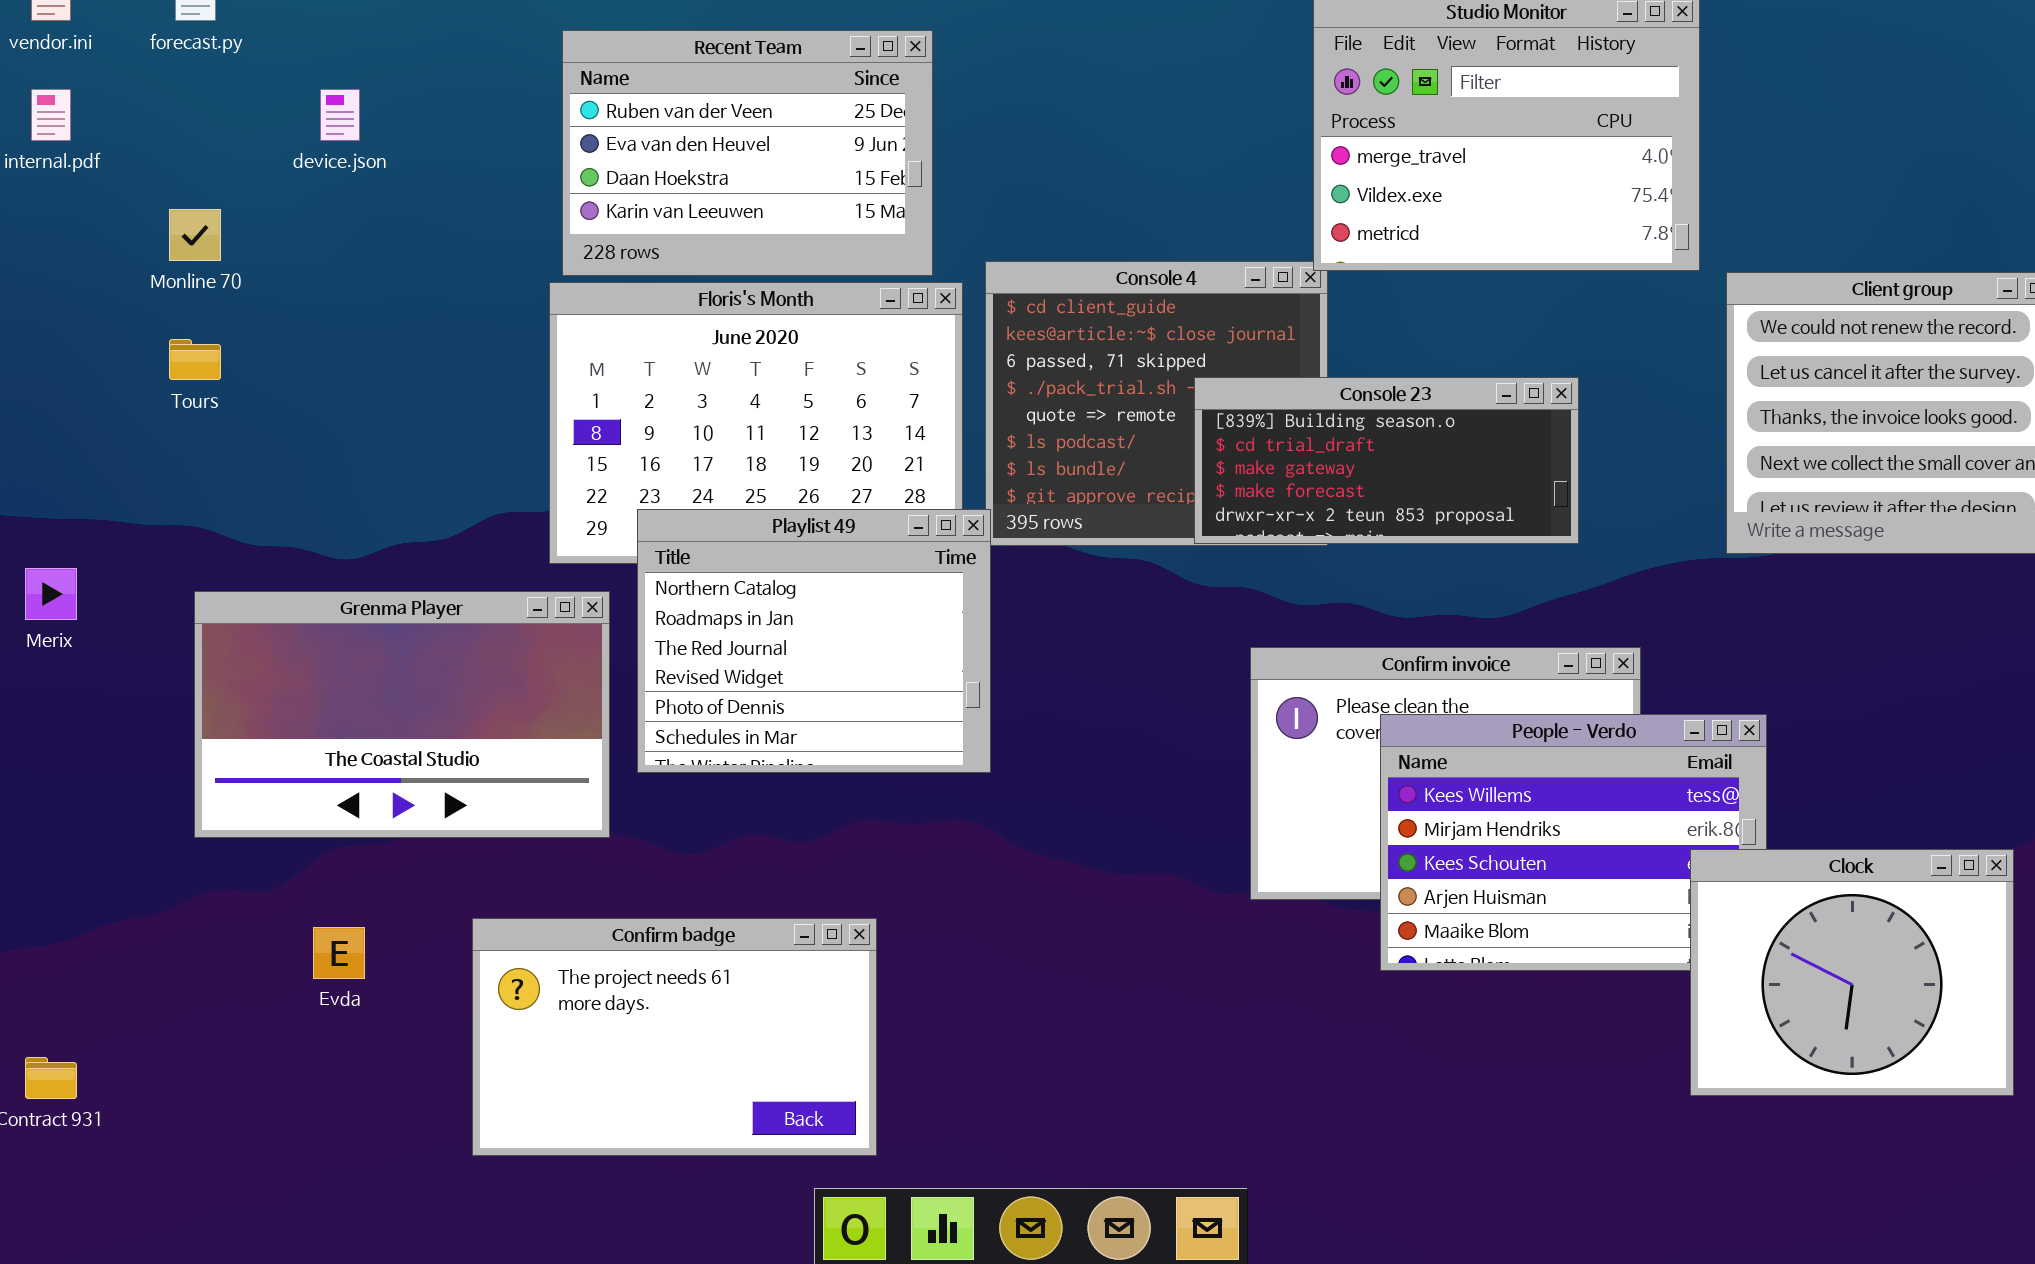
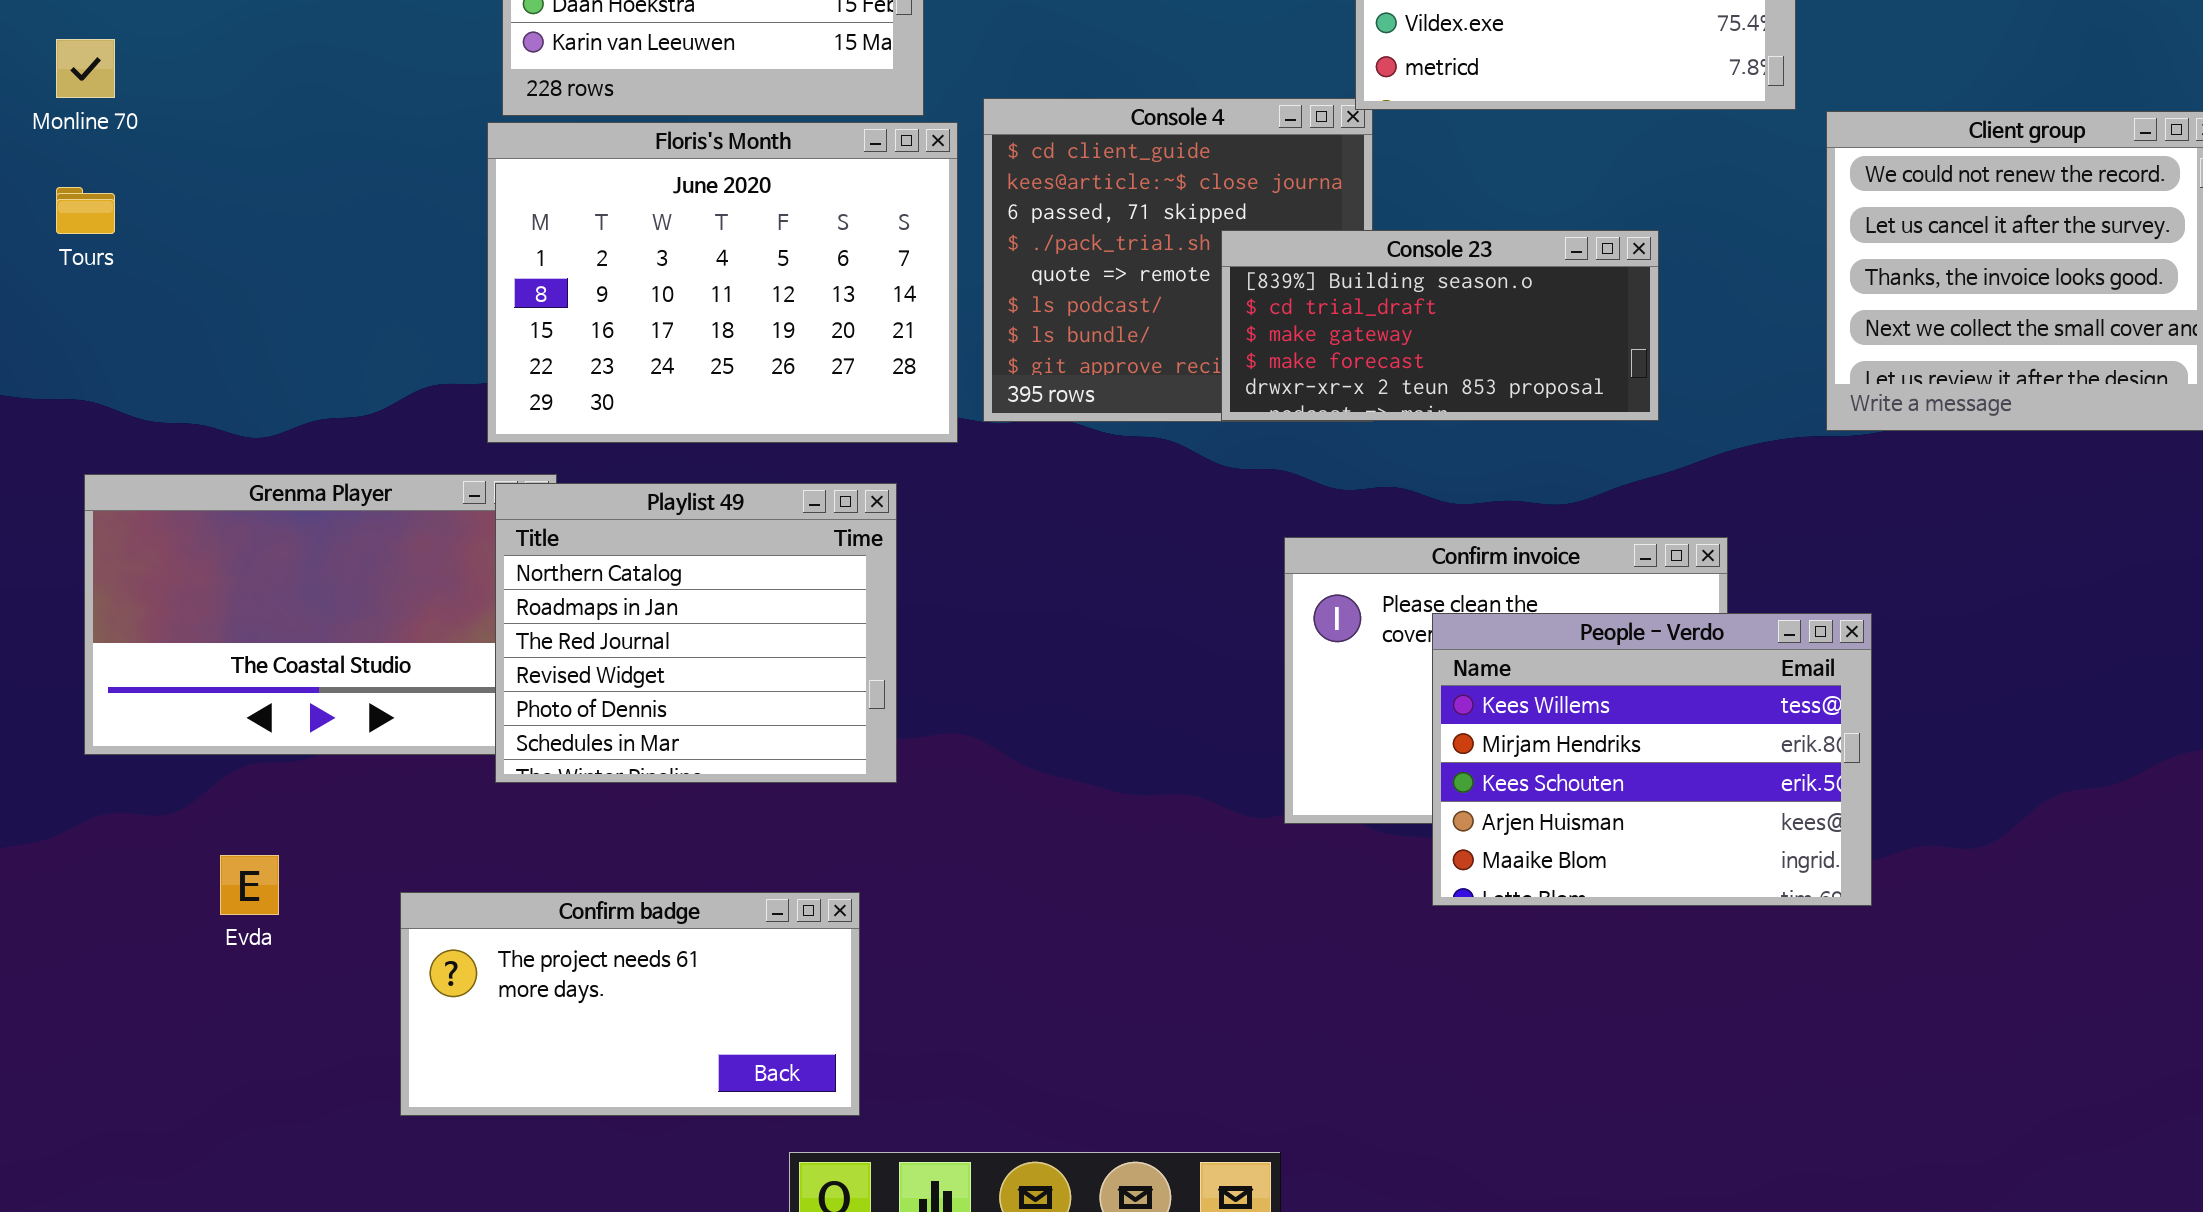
Playlist 49: [637,509,991,773] -> [495,483,897,783], moved
Clock: [1690,849,2014,1096] -> none, closed
Confirm badge: [472,918,877,1156] -> [400,892,860,1116], resized

